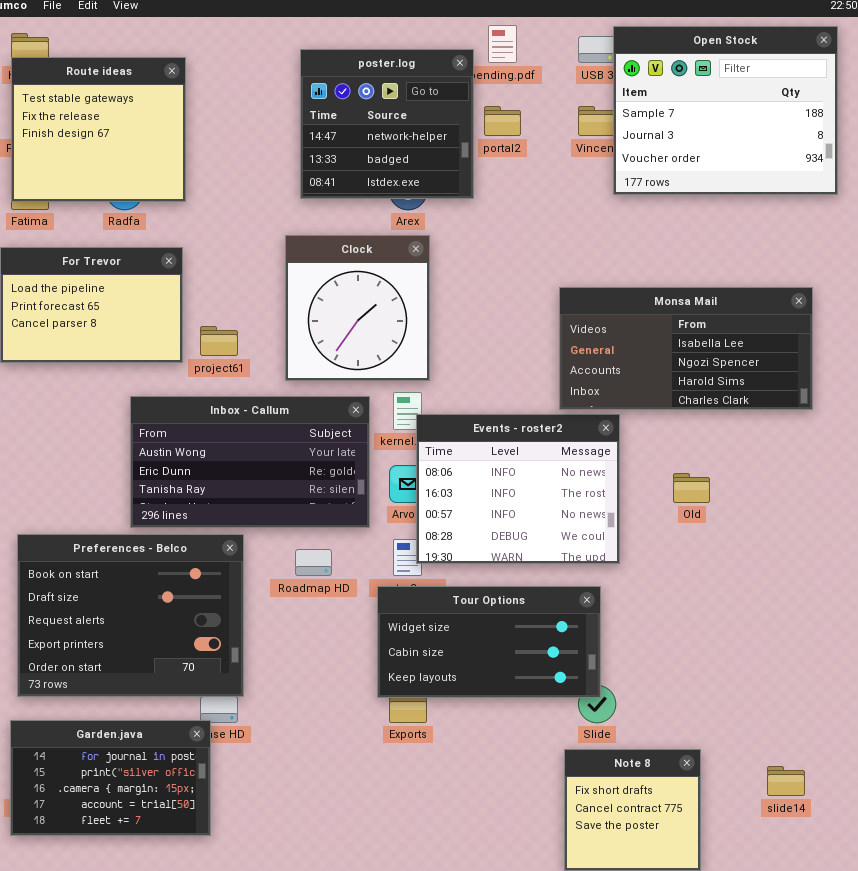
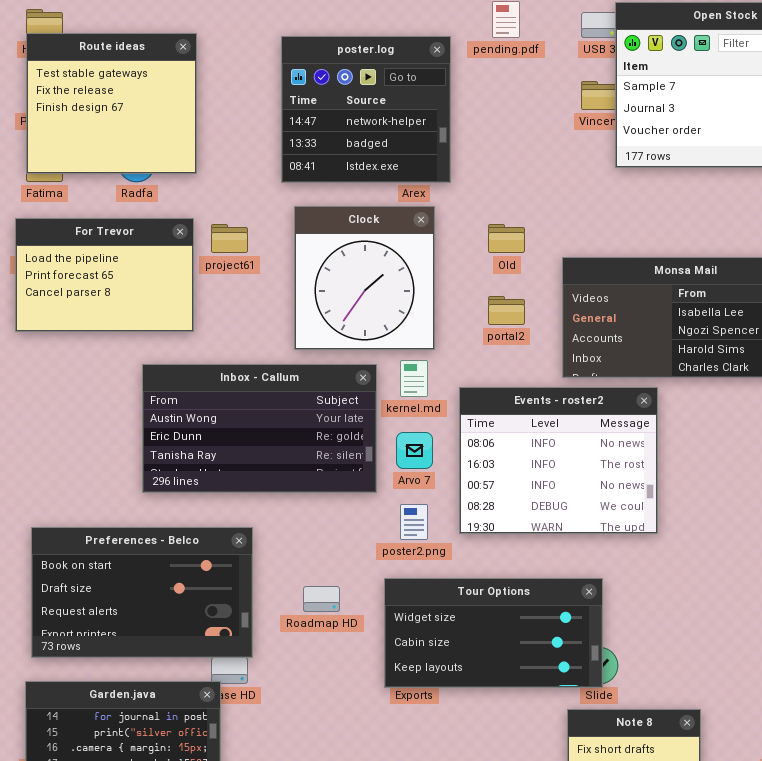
poster.log: [300,49,474,199] -> [281,36,451,183], moved
portal2: [484,106,521,136] -> [488,296,525,325], moved
project61: [200,326,238,356] -> [211,224,248,253], moved
Events - roster2: [416,414,620,564] -> [459,387,658,534], moved
Old: [673,473,710,503] -> [488,224,525,253], moved
Preferences - Belco: [17,534,244,697] -> [31,527,253,658], resized
Roadmap HD: [295,549,332,576] -> [303,586,340,612], moved
Tour Options: [377,586,601,698] -> [384,578,603,688], moved

